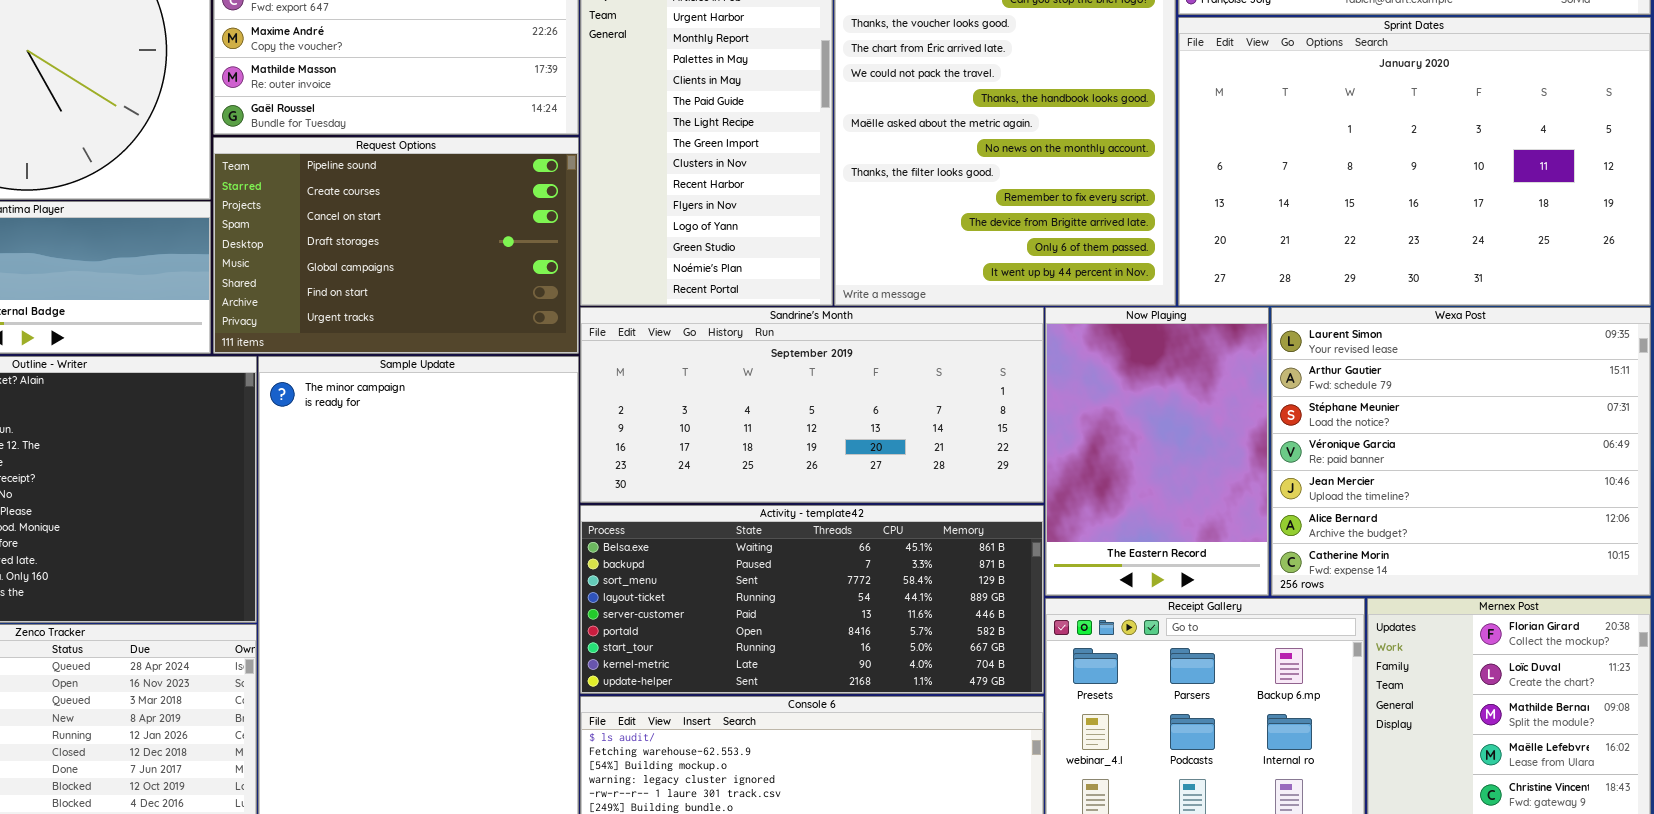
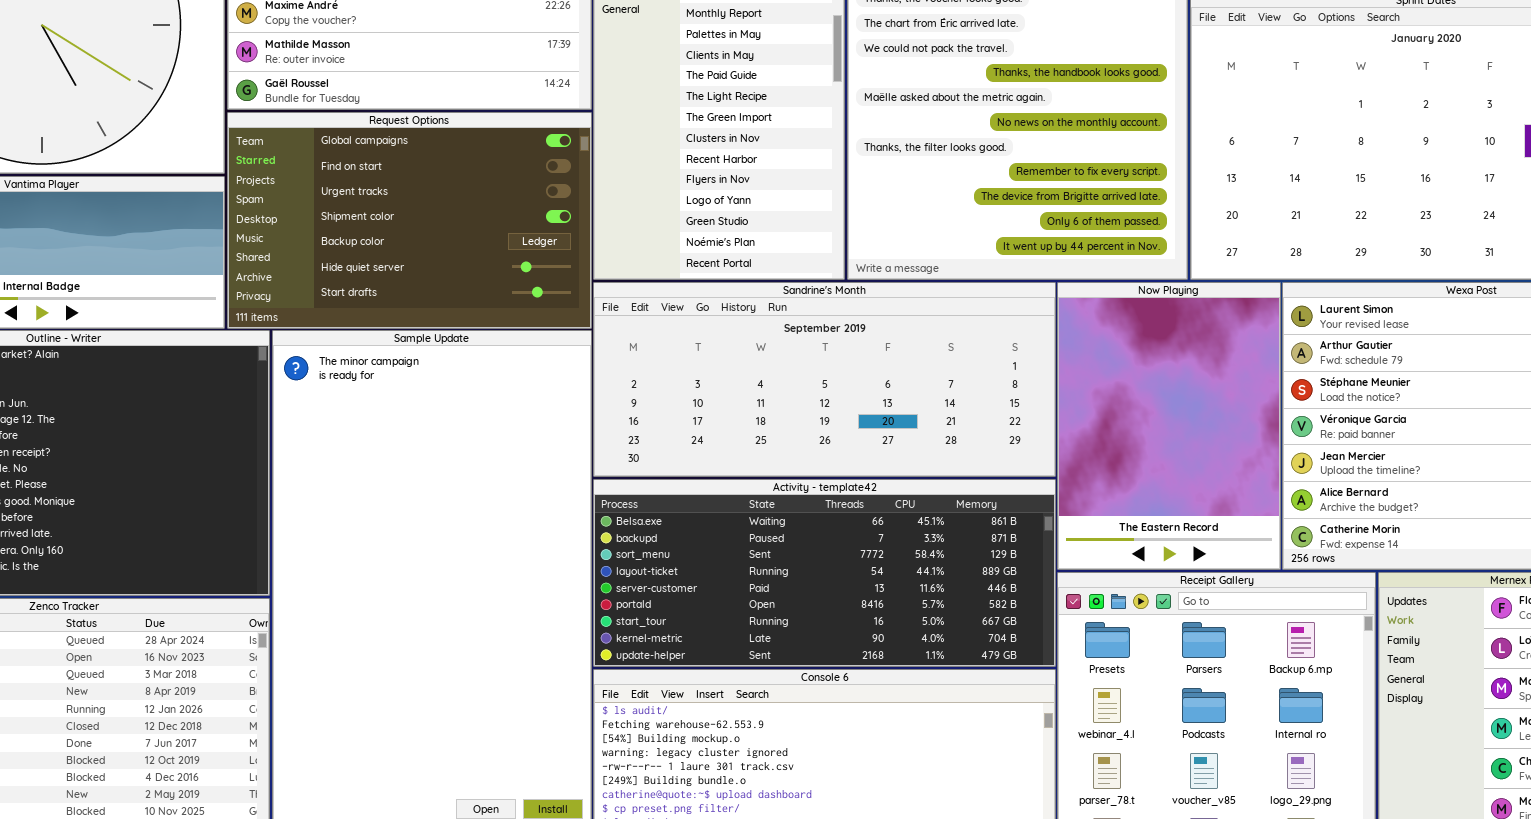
Request Options: [213,137,579,354] -> [227,112,592,329], scrolled down 4 rows

